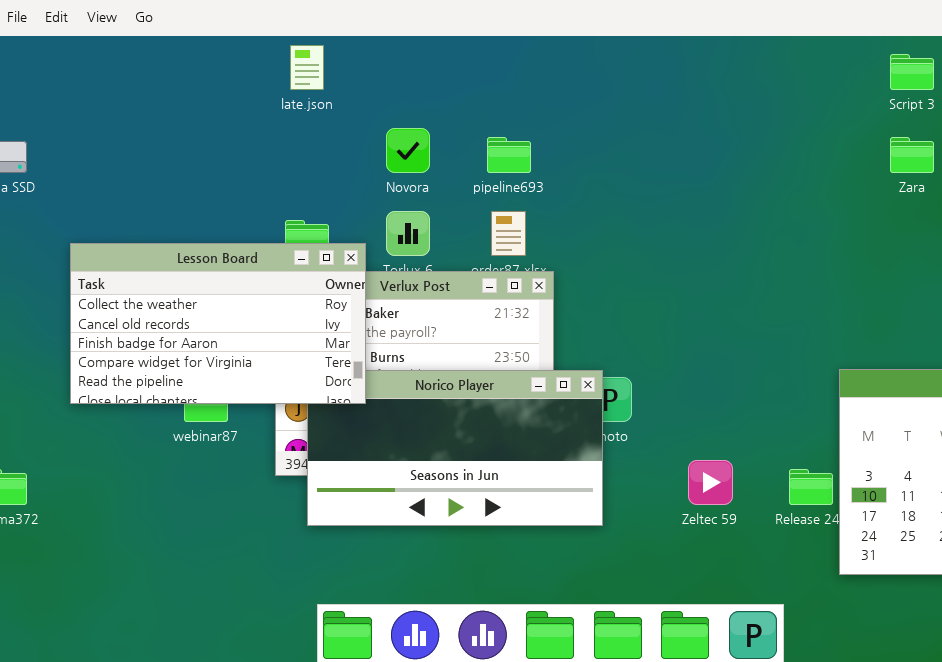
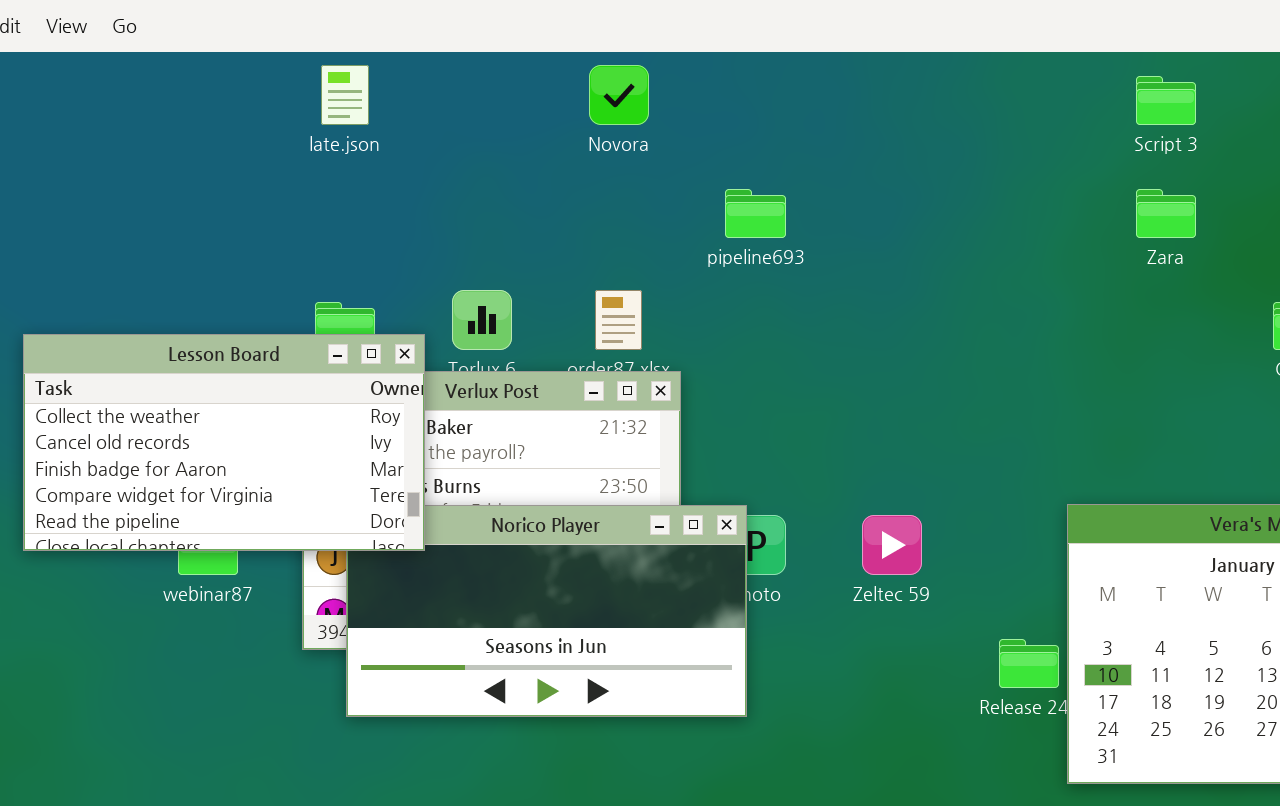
Novora: [386,128,430,173] -> [589,65,649,125], moved
pipeline693: [487,137,531,173] -> [725,189,786,238], moved
Zeltec 59: [688,460,733,505] -> [862,515,922,575], moved

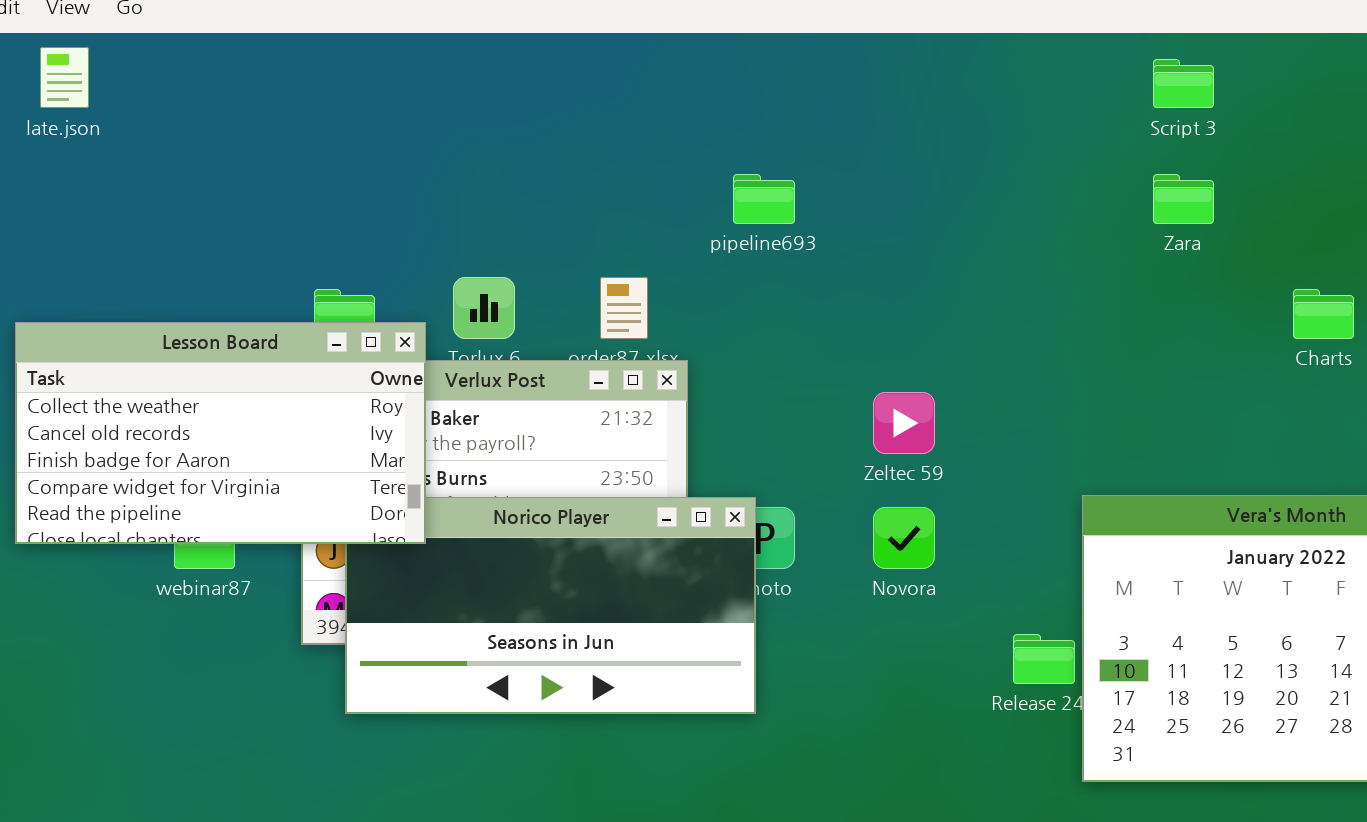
late.json: [321,65,369,125] -> [40,47,89,108], moved
Novora: [589,65,649,125] -> [873,507,935,569], moved
Zeltec 59: [862,515,922,575] -> [873,392,935,454], moved

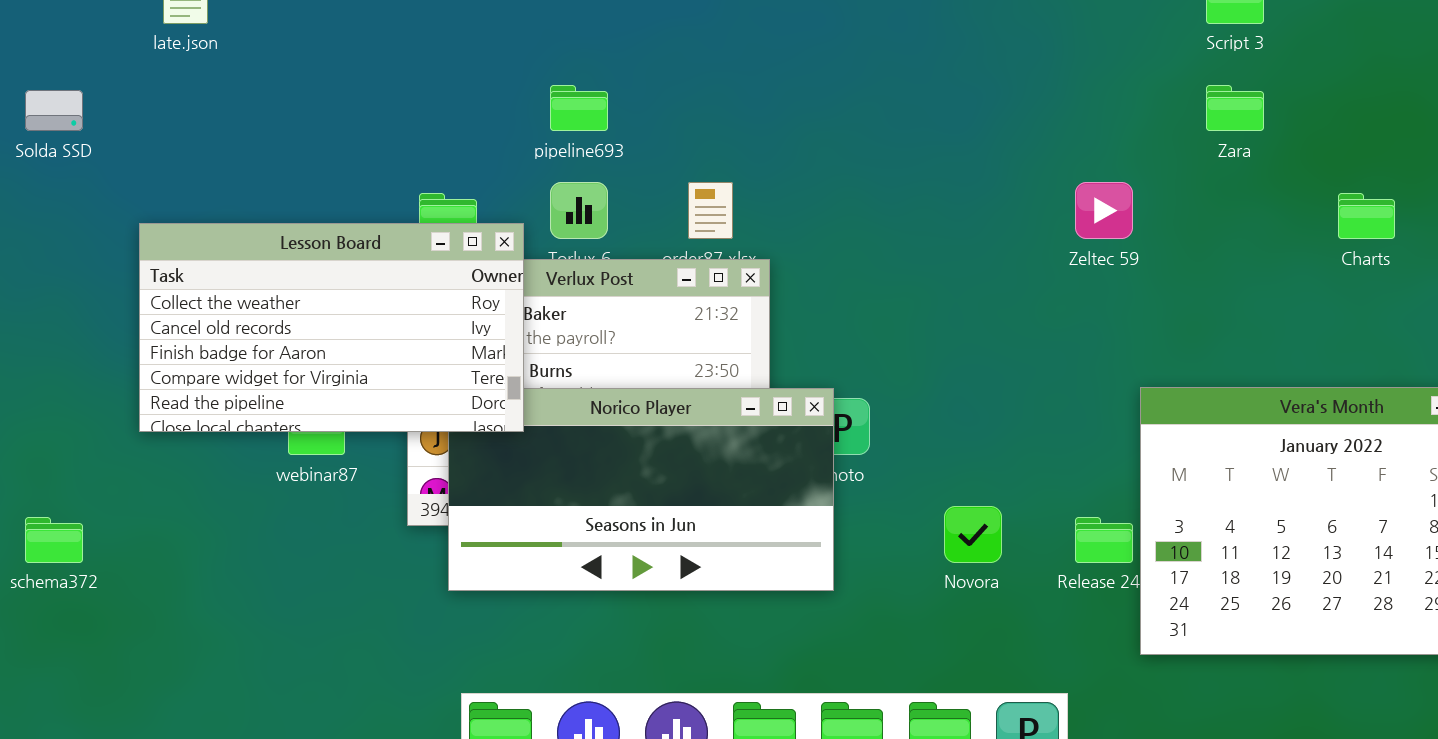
pipeline693: [733,174,795,224] -> [550,85,608,131], moved
Zeltec 59: [873,392,935,454] -> [1075,182,1133,239], moved
Novora: [873,507,935,569] -> [944,506,1002,563], moved

